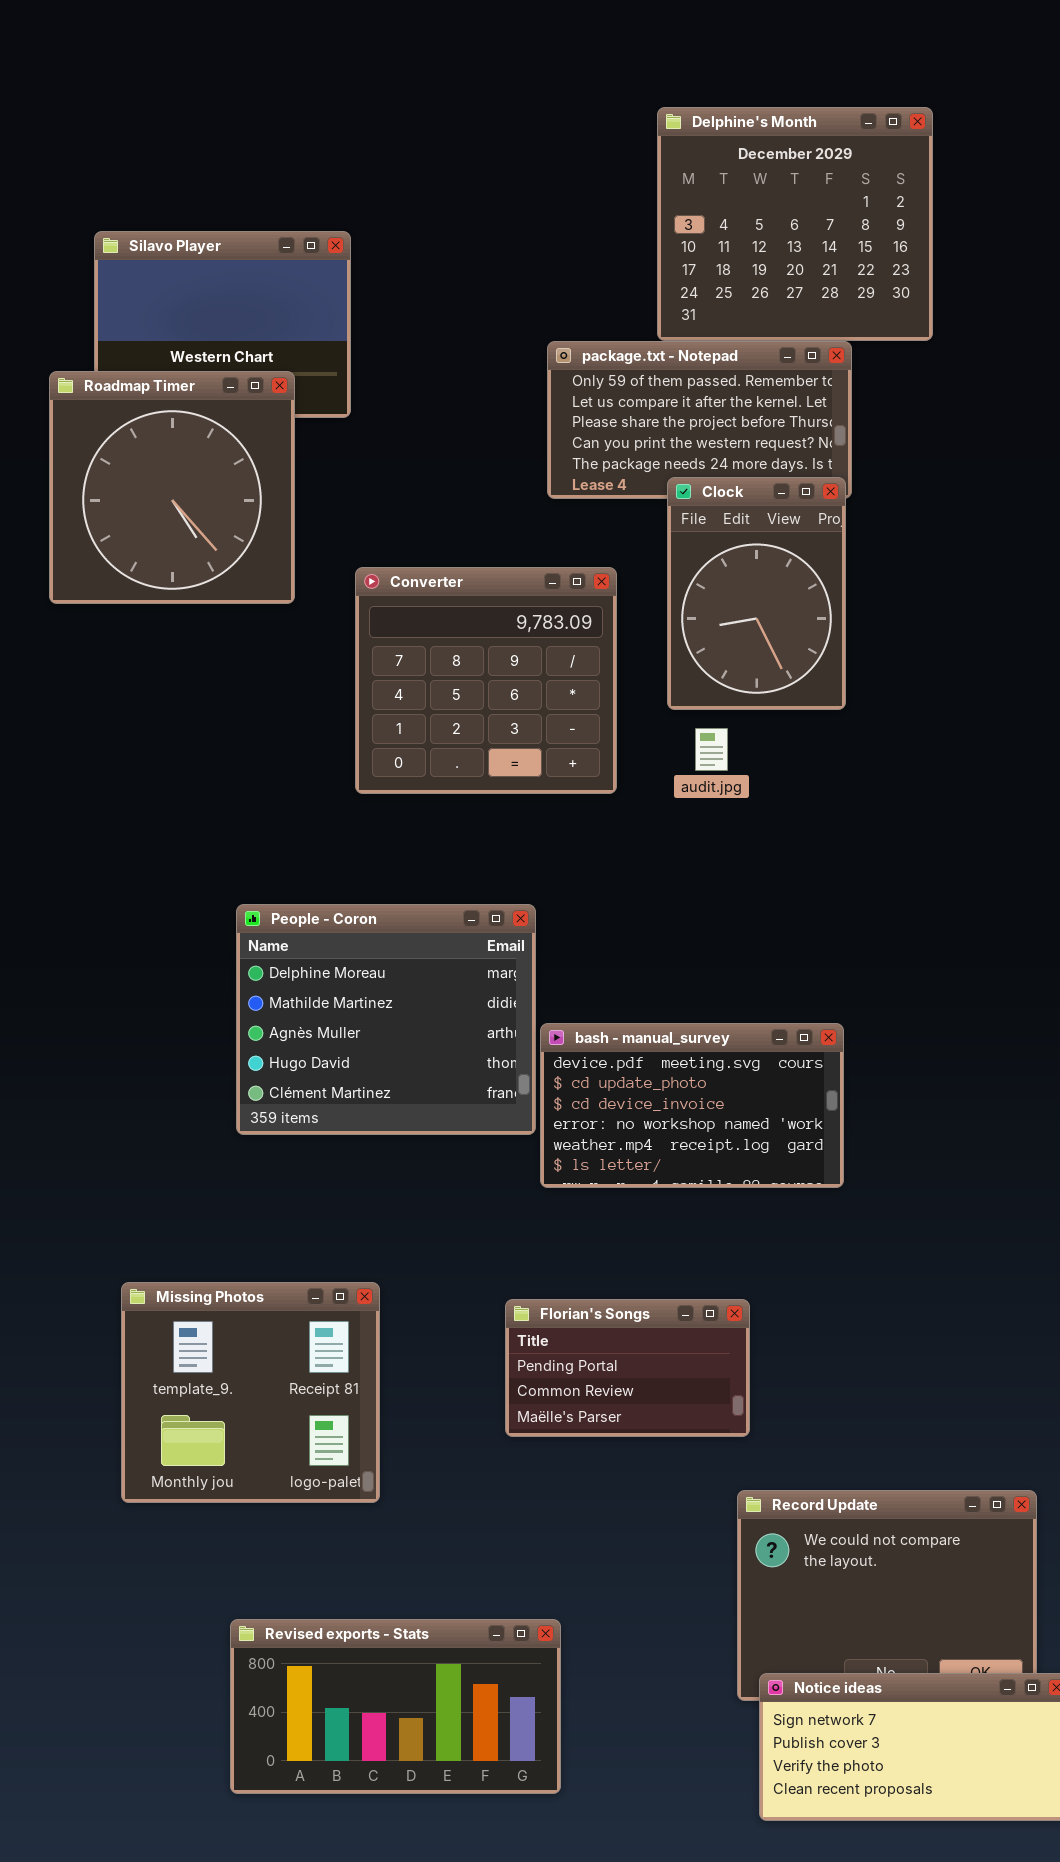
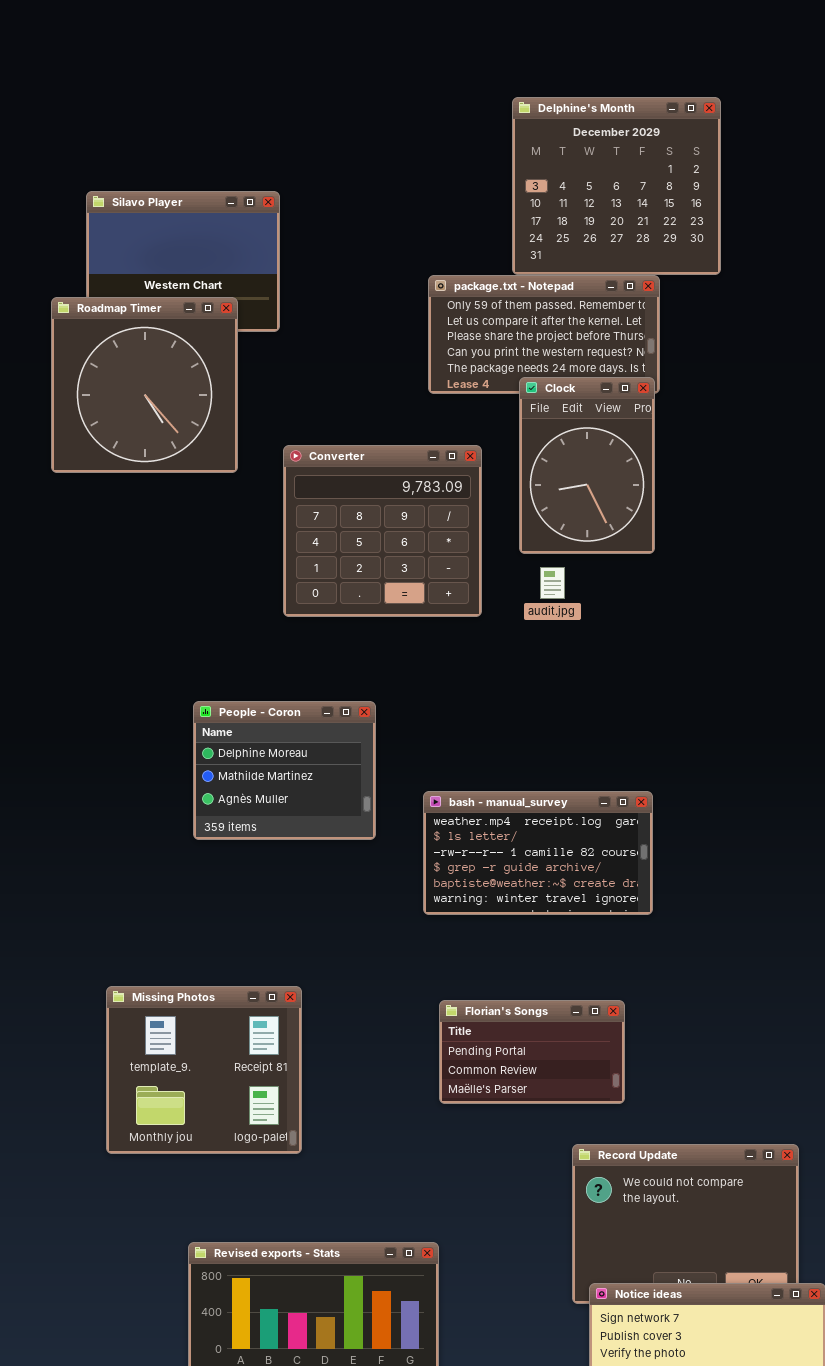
People - Coron: [236,904,536,1135] -> [193,701,376,840], resized
bash - manual_survey: [540,1023,844,1188] -> [423,791,653,915], scrolled down 4 rows
Florian's Songs: [505,1299,750,1437] -> [439,1000,625,1104], moved

